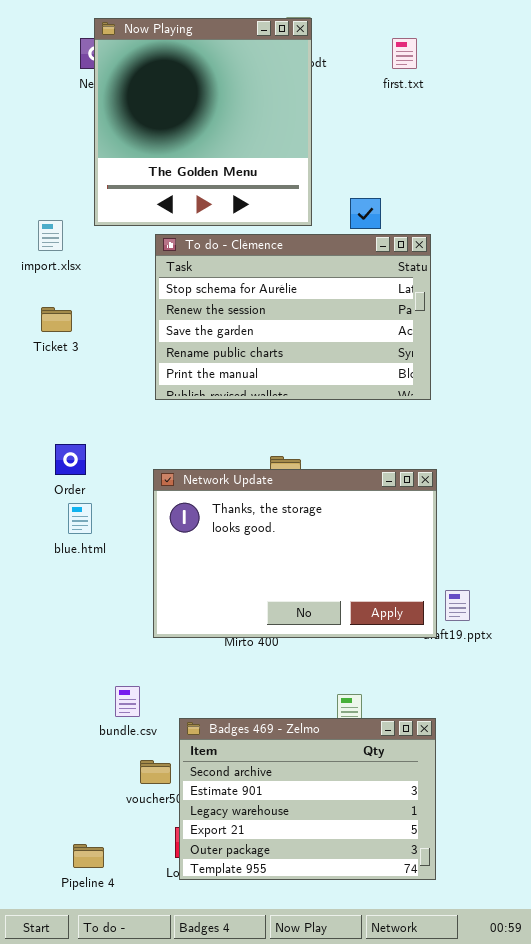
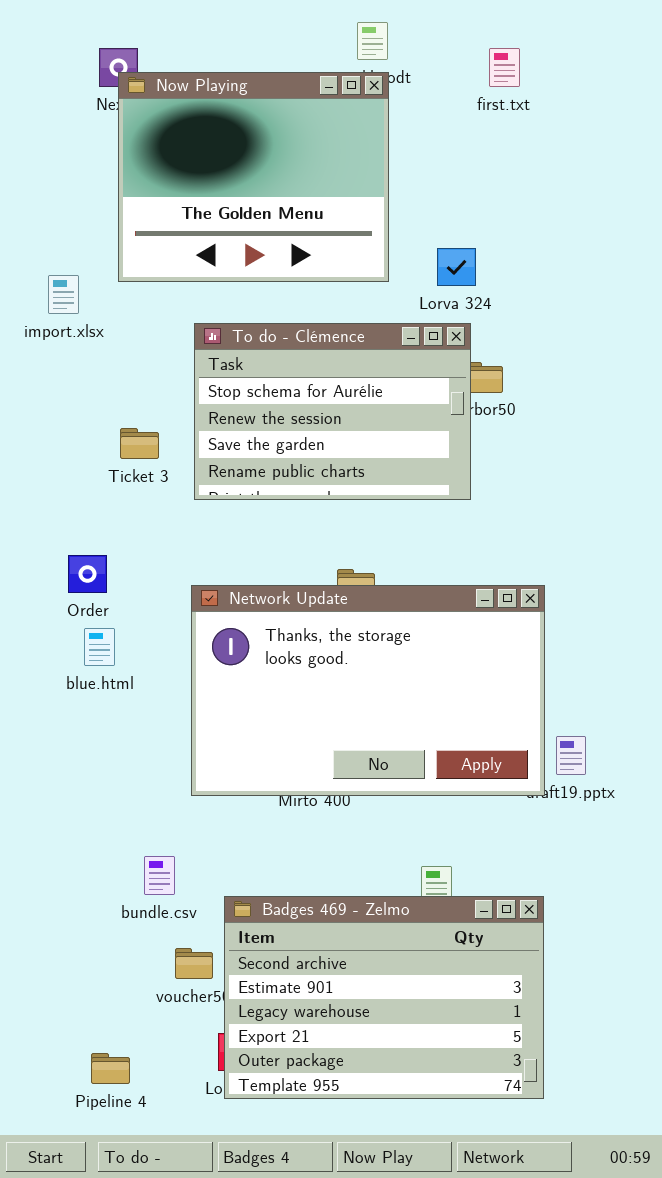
Now Playing: [94,18,312,226] -> [118,72,389,282], resized
To do - Clémence: [155,234,431,400] -> [194,323,471,500], resized
Ticket 3: [41,307,72,332] -> [120,428,159,459], moved

